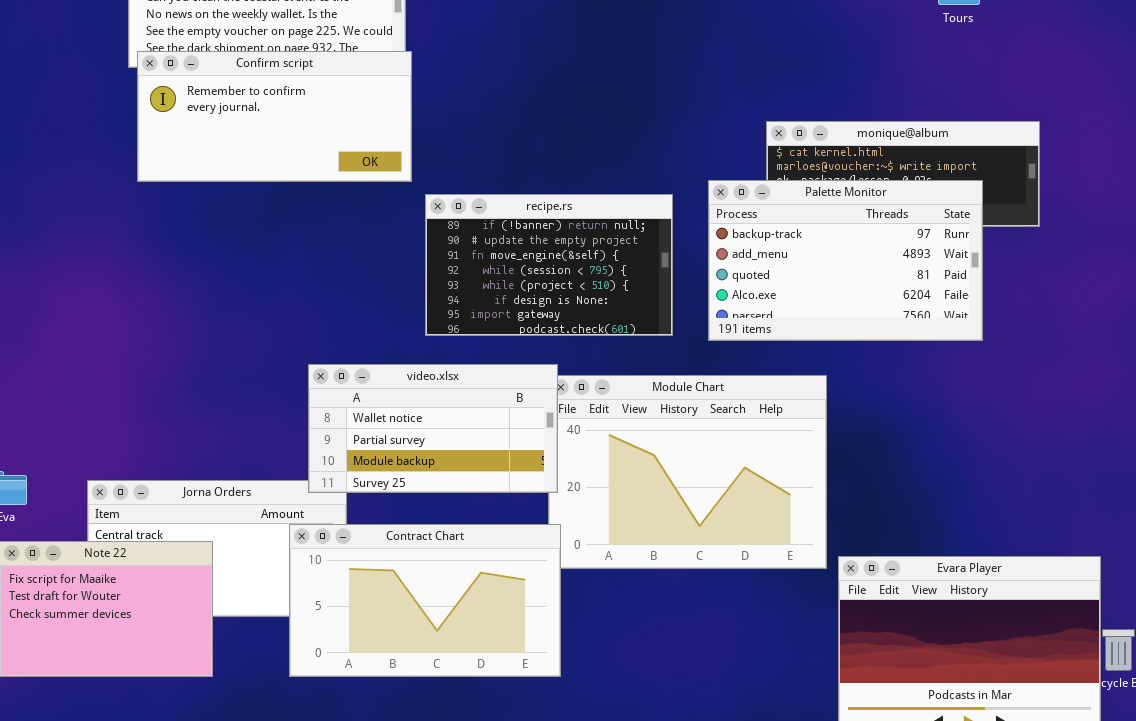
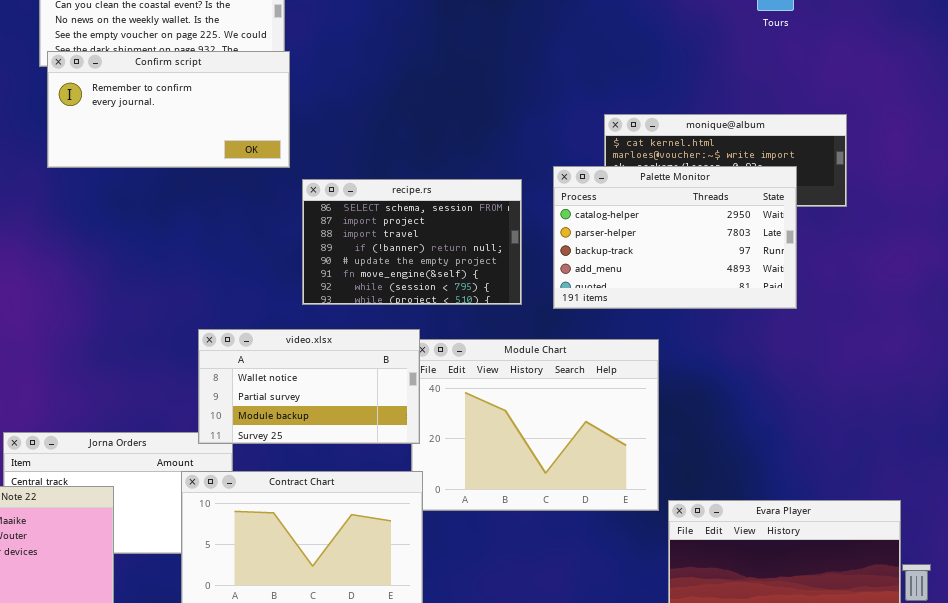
Palette Monitor: [708,180,983,341] -> [553,166,797,309], scrolled up 2 rows
recipe.rs: [425,194,673,336] -> [302,179,522,305], scrolled up 3 rows

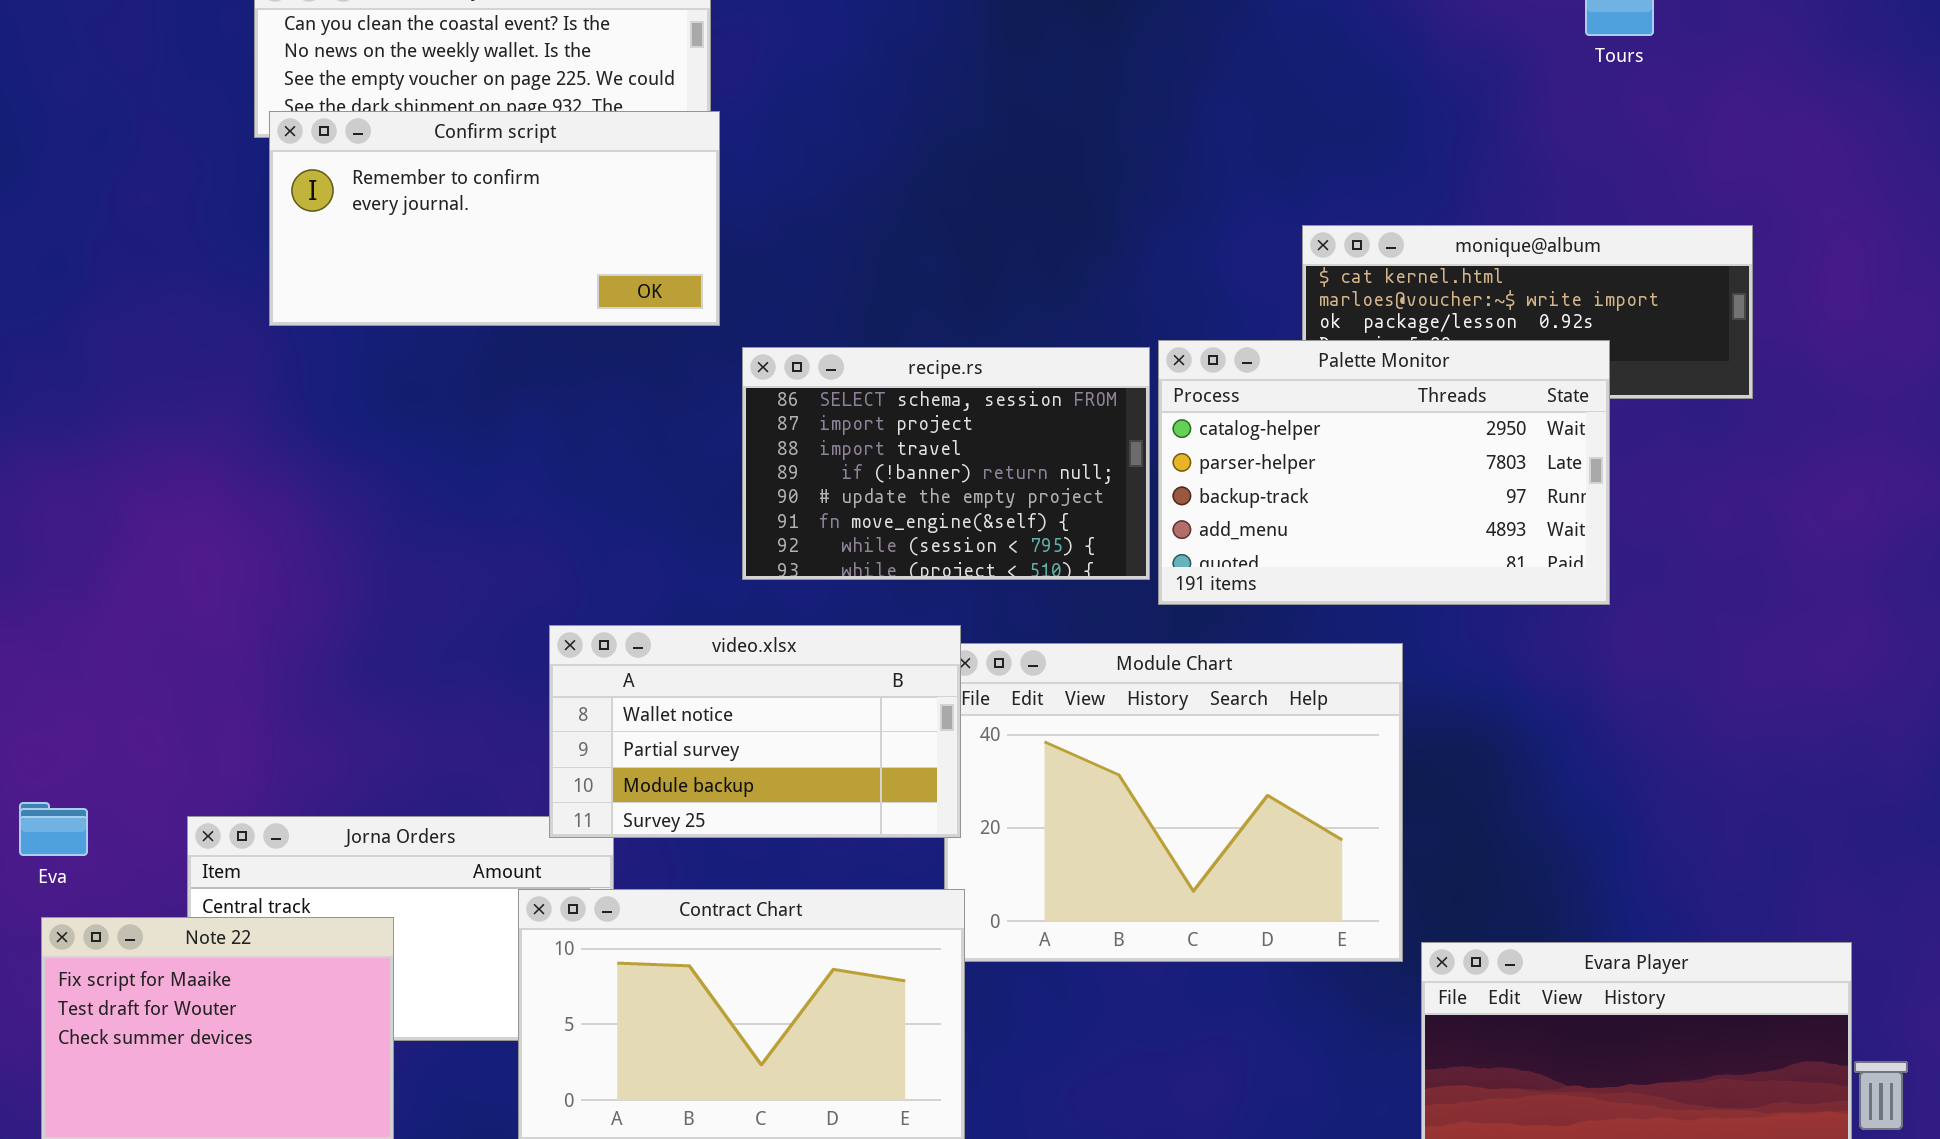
Palette Monitor: [553,166,797,309] -> [1158,340,1610,605], moved

